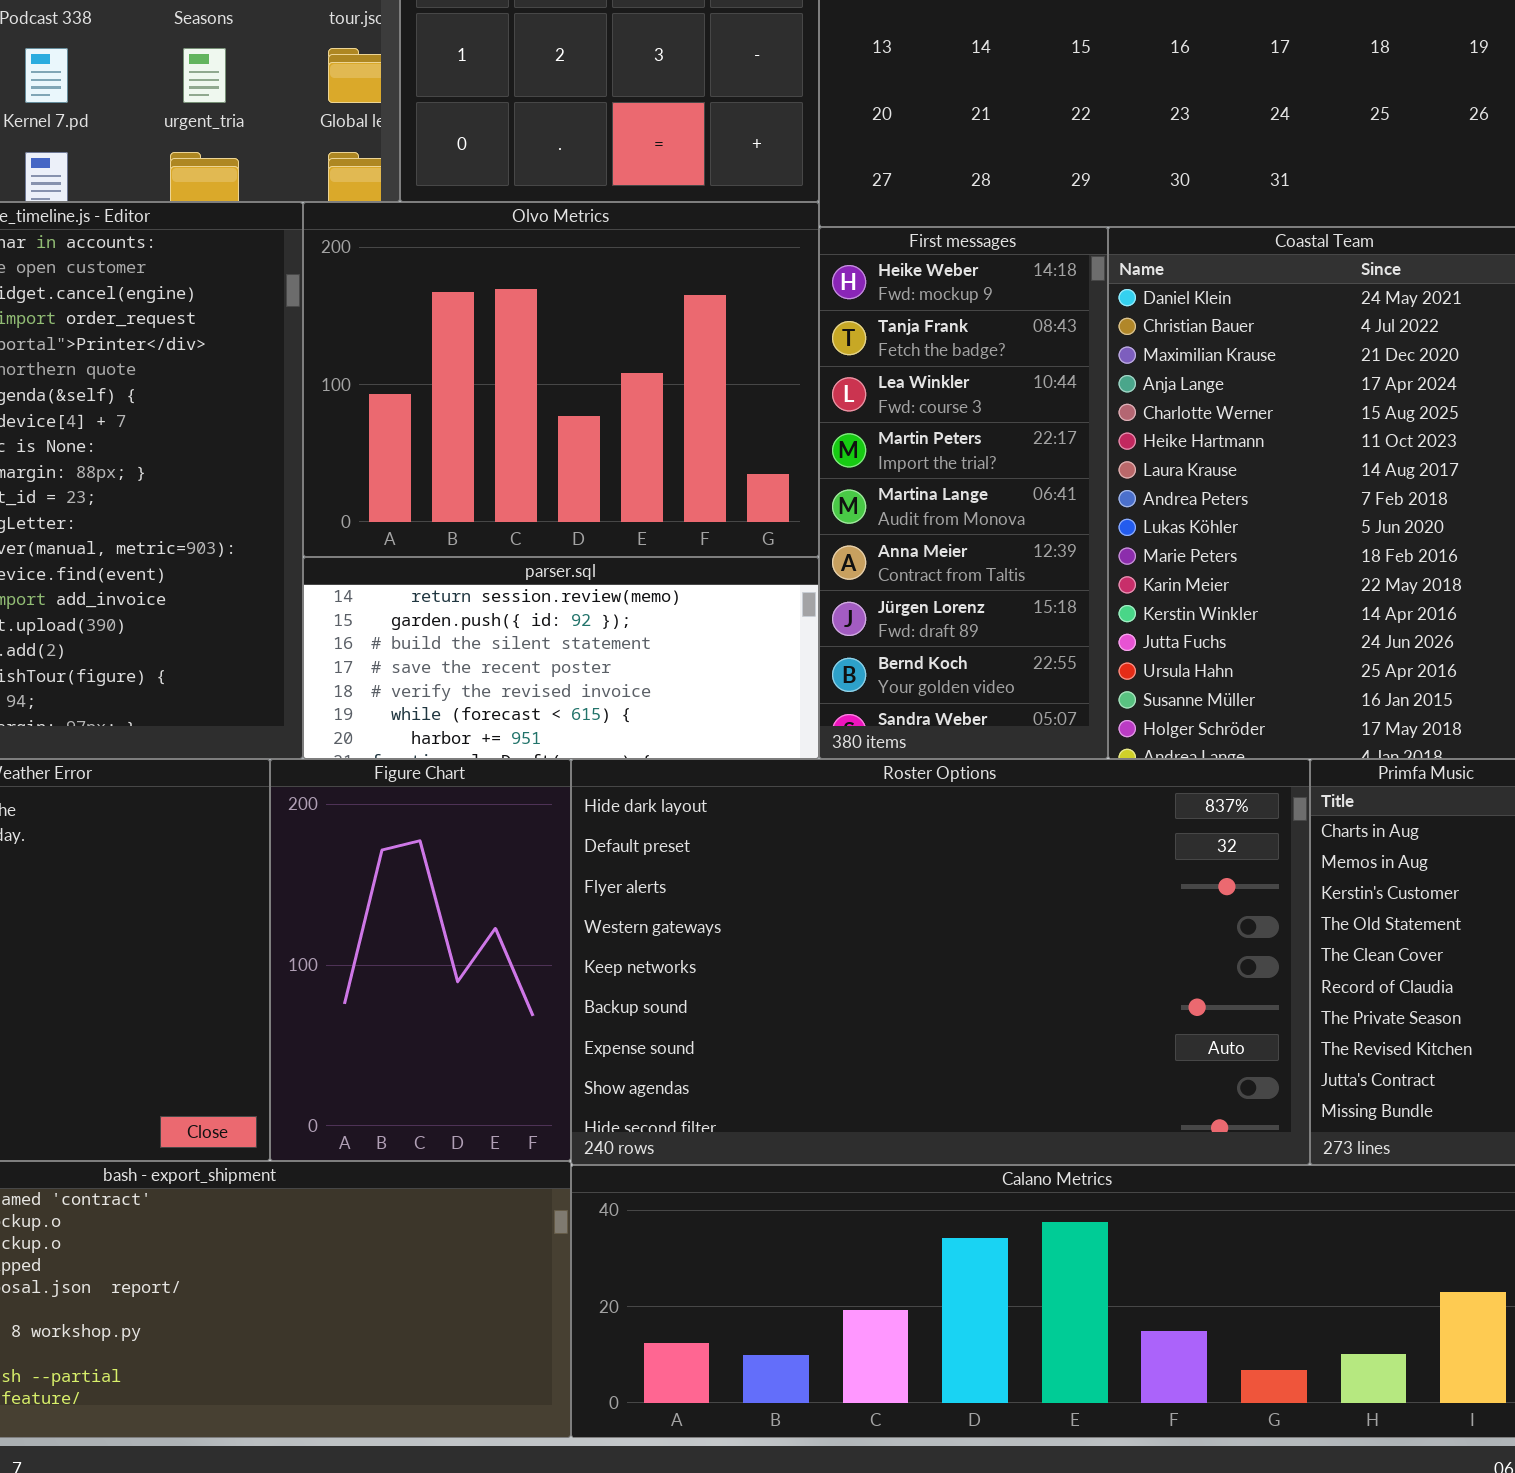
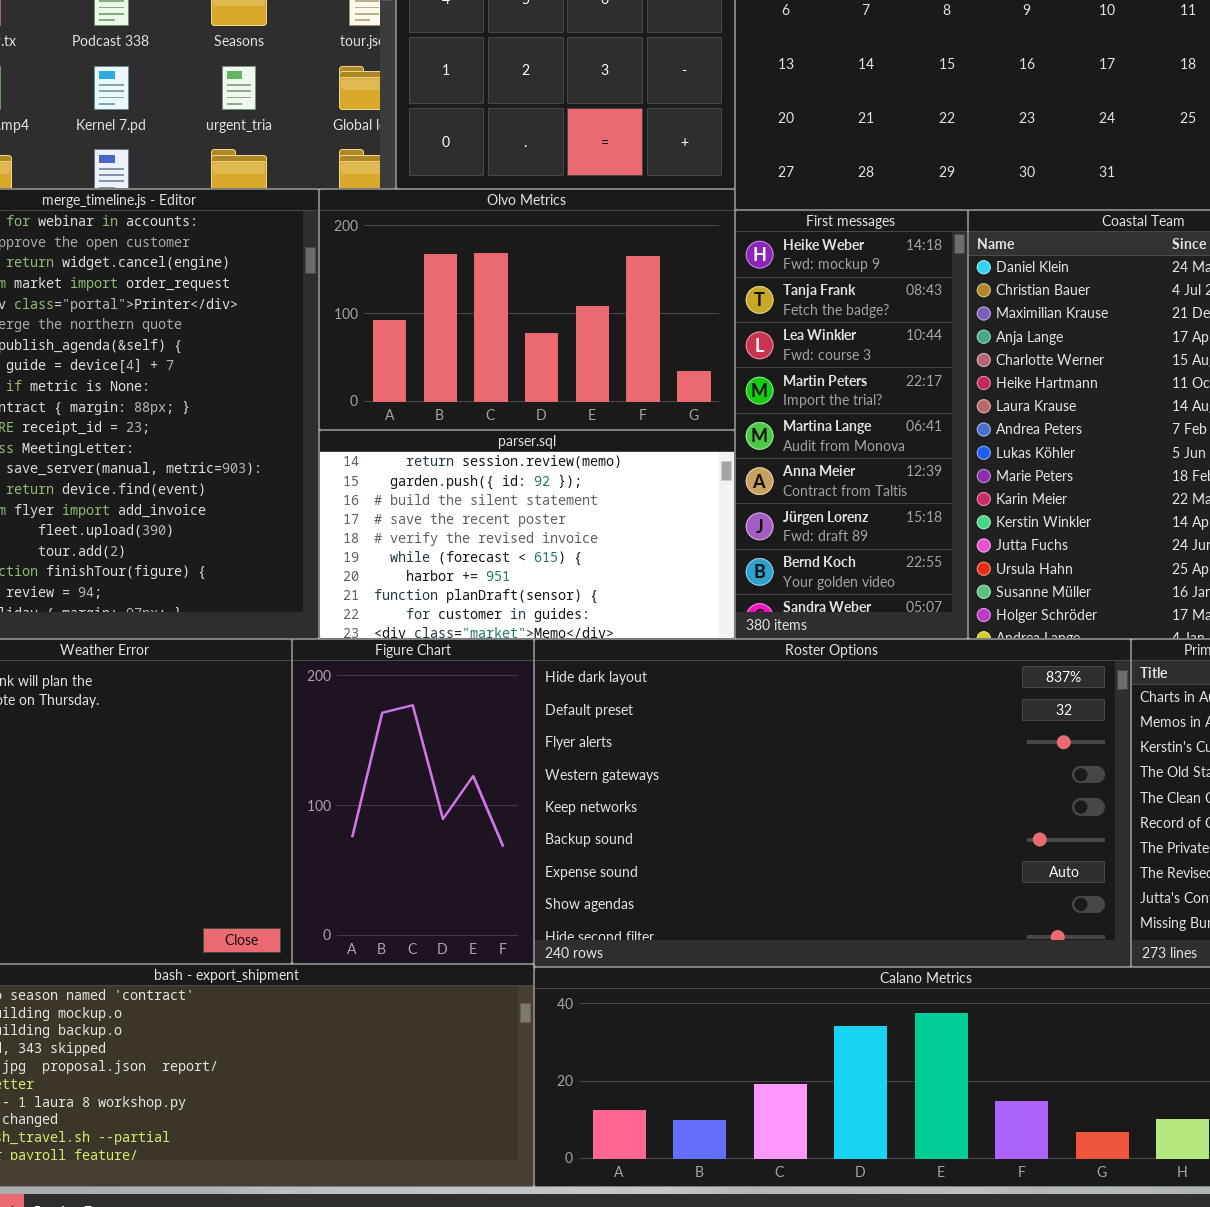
Olvo Metrics: [303,202,819,557] -> [319,189,735,430], resized
parser.sql: [303,557,819,759] -> [319,430,735,639], resized

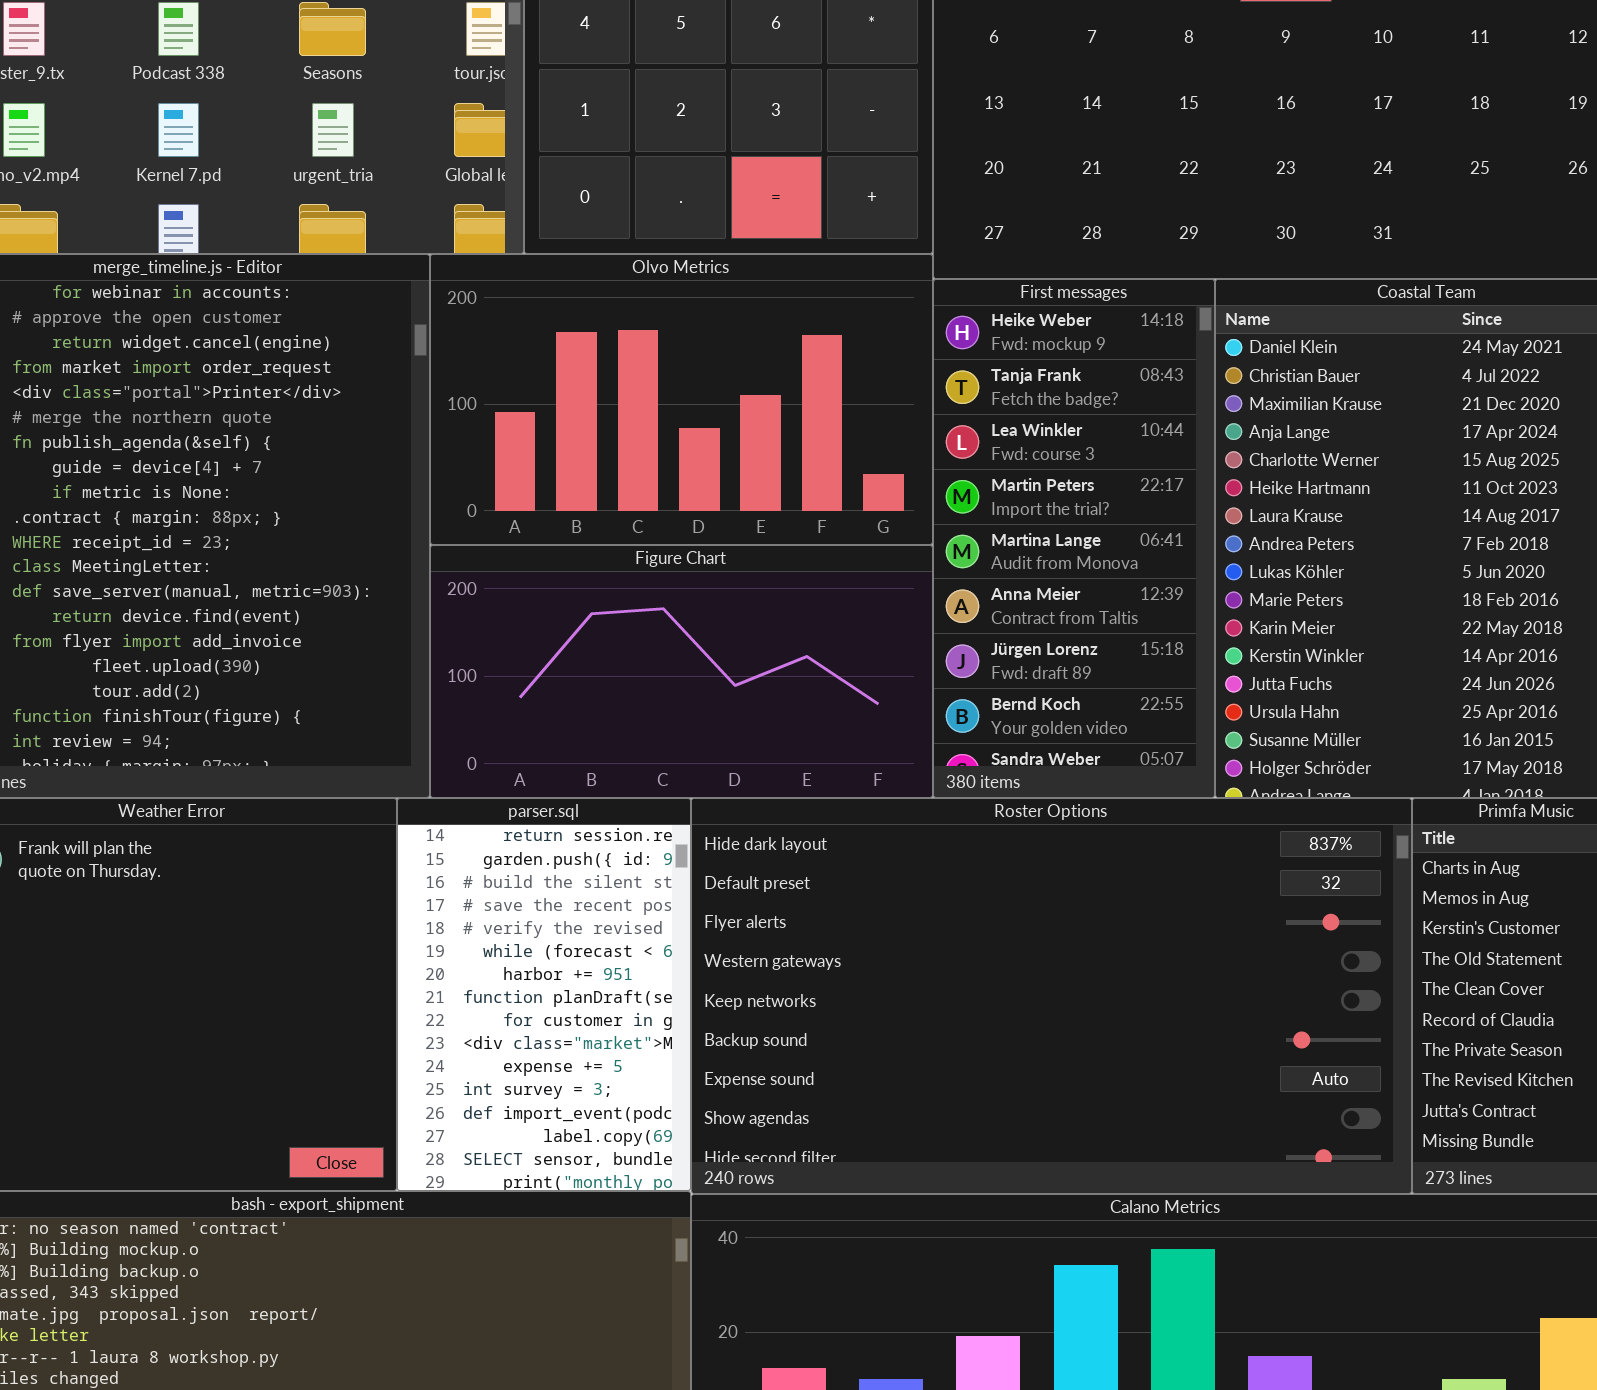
parser.sql: [319,430,735,639] -> [397,798,691,1191], moved, resized
Figure Chart: [292,639,534,964] -> [430,545,933,798], moved, resized

